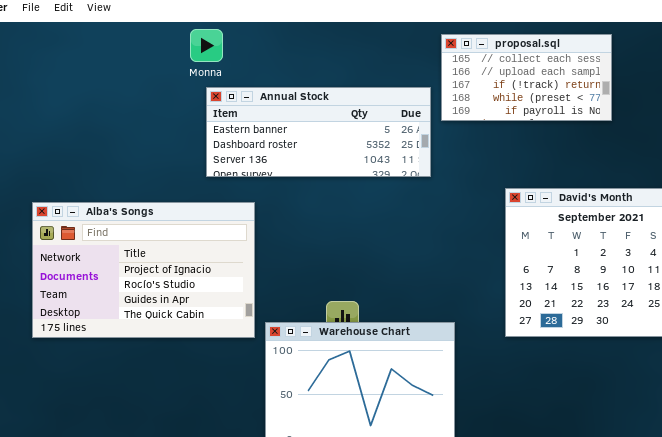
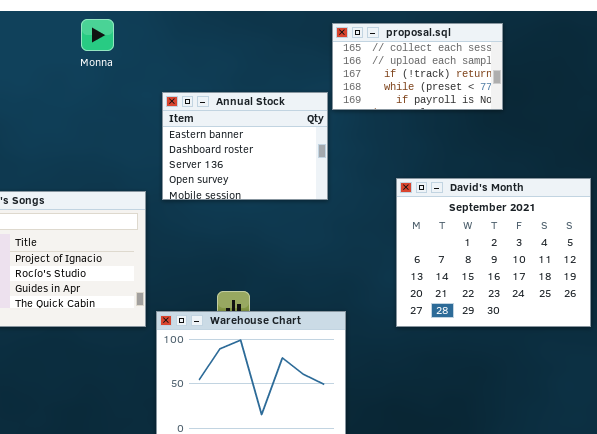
Annual Stock: [206,87,431,177] -> [162,92,328,200], moved, resized

